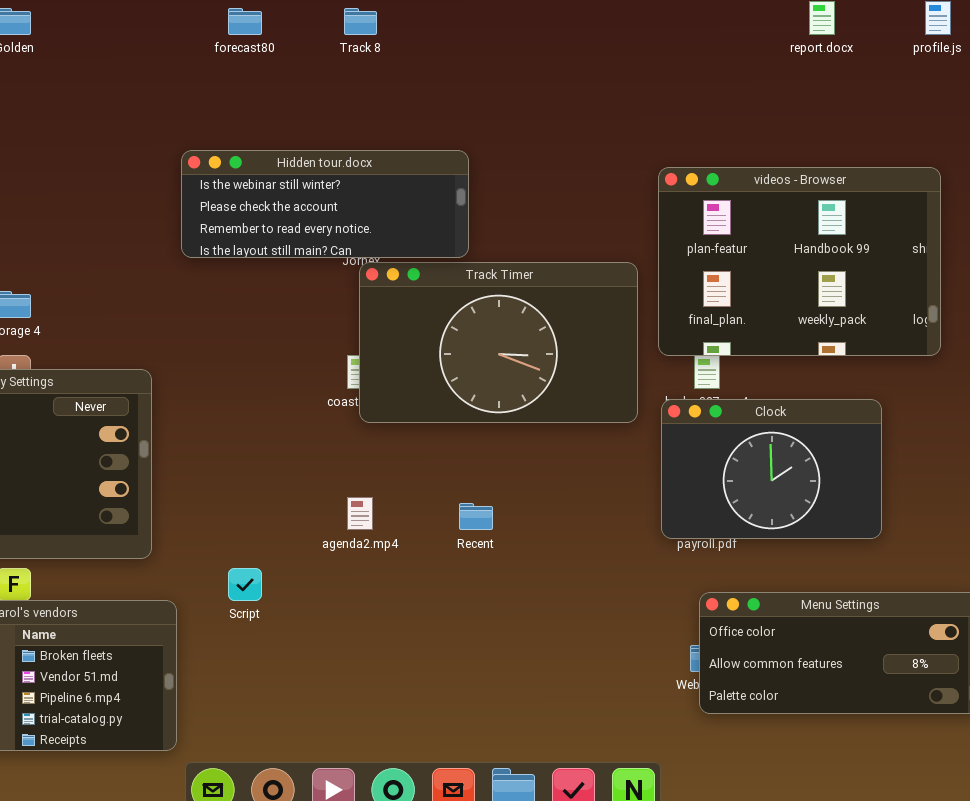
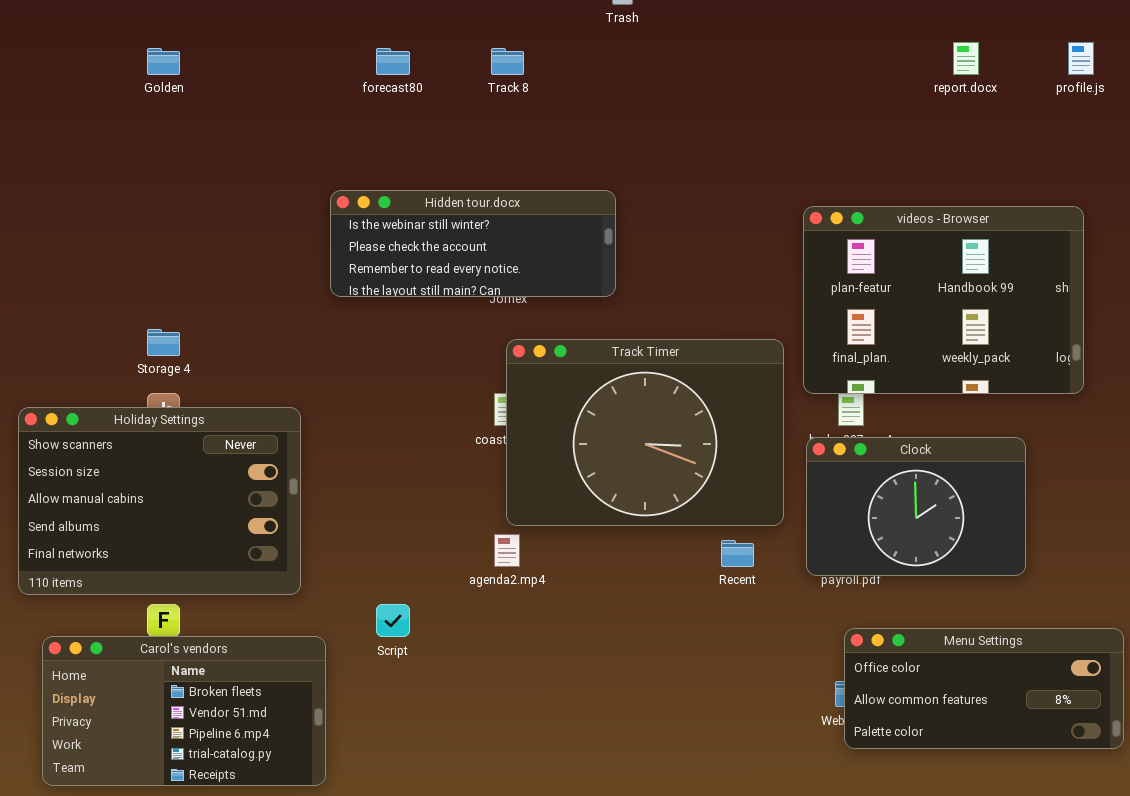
Track Timer: [359,262,638,423] -> [506,339,784,526], moved, resized
Recent: [459,503,493,530] -> [721,540,754,567], moved

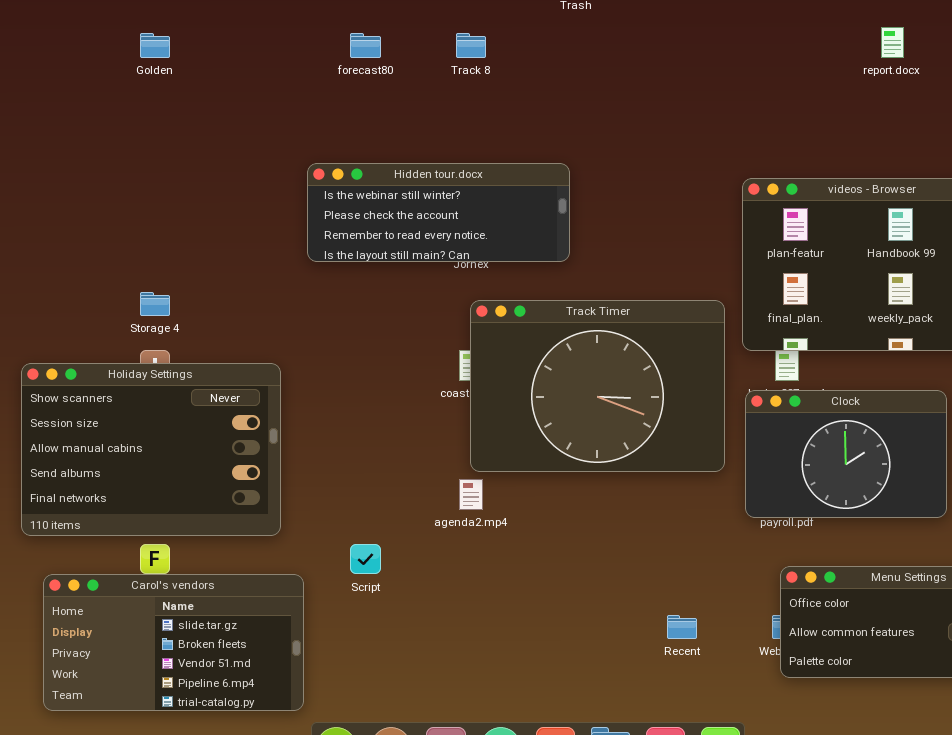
Recent: [721,540,754,567] -> [667,615,697,639], moved
Carol's vendors: [42,636,326,786] -> [43,574,304,711], scrolled up 1 row

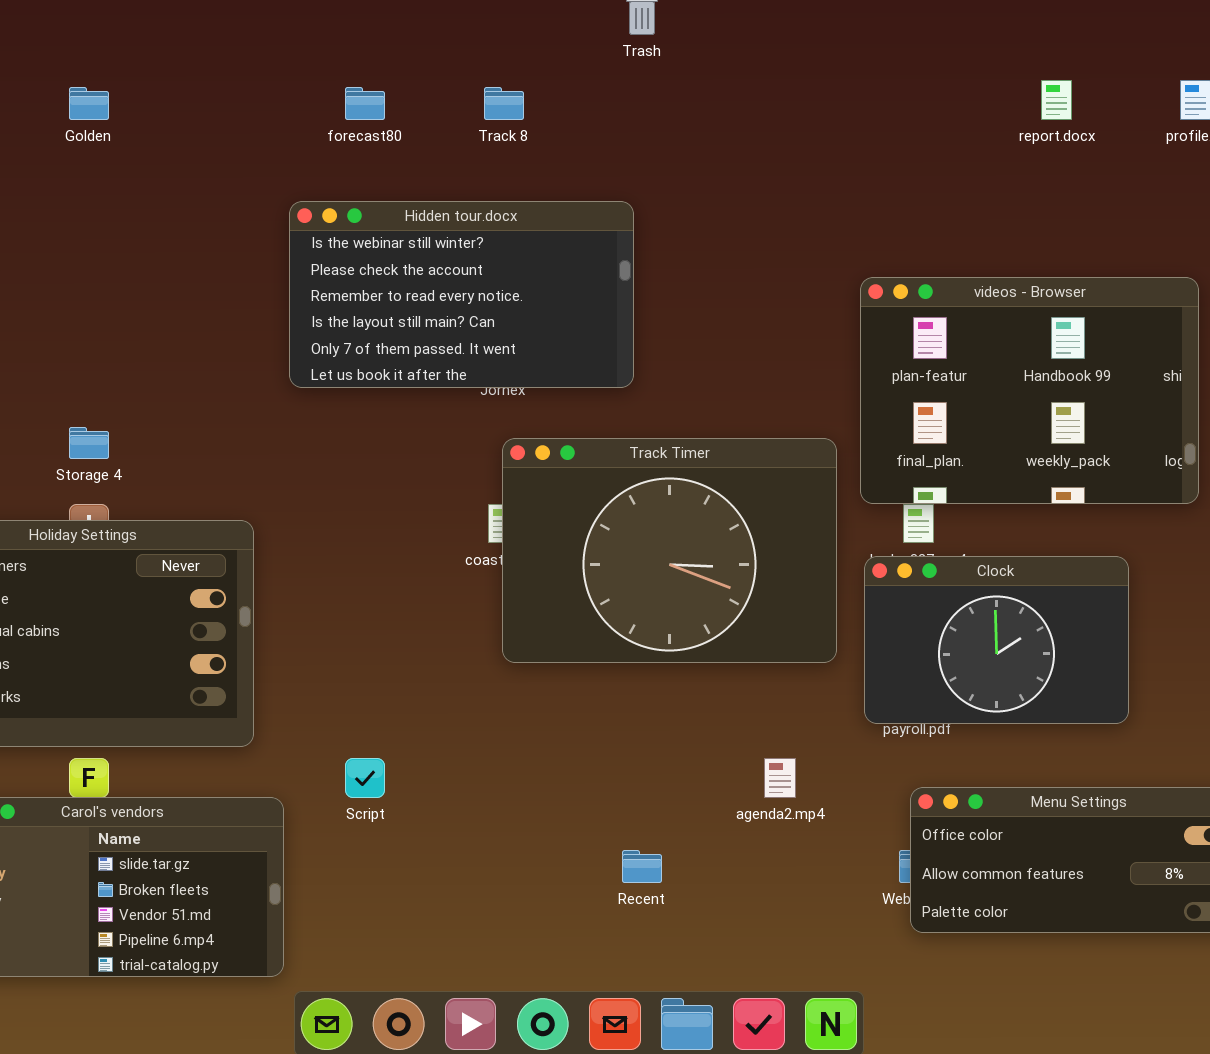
Hidden tour.docx: [307,163,570,262] -> [289,201,634,388], resized
agenda2.mp4: [459,479,483,510] -> [764,758,796,798], moved
Recent: [667,615,697,639] -> [622,850,662,883], moved

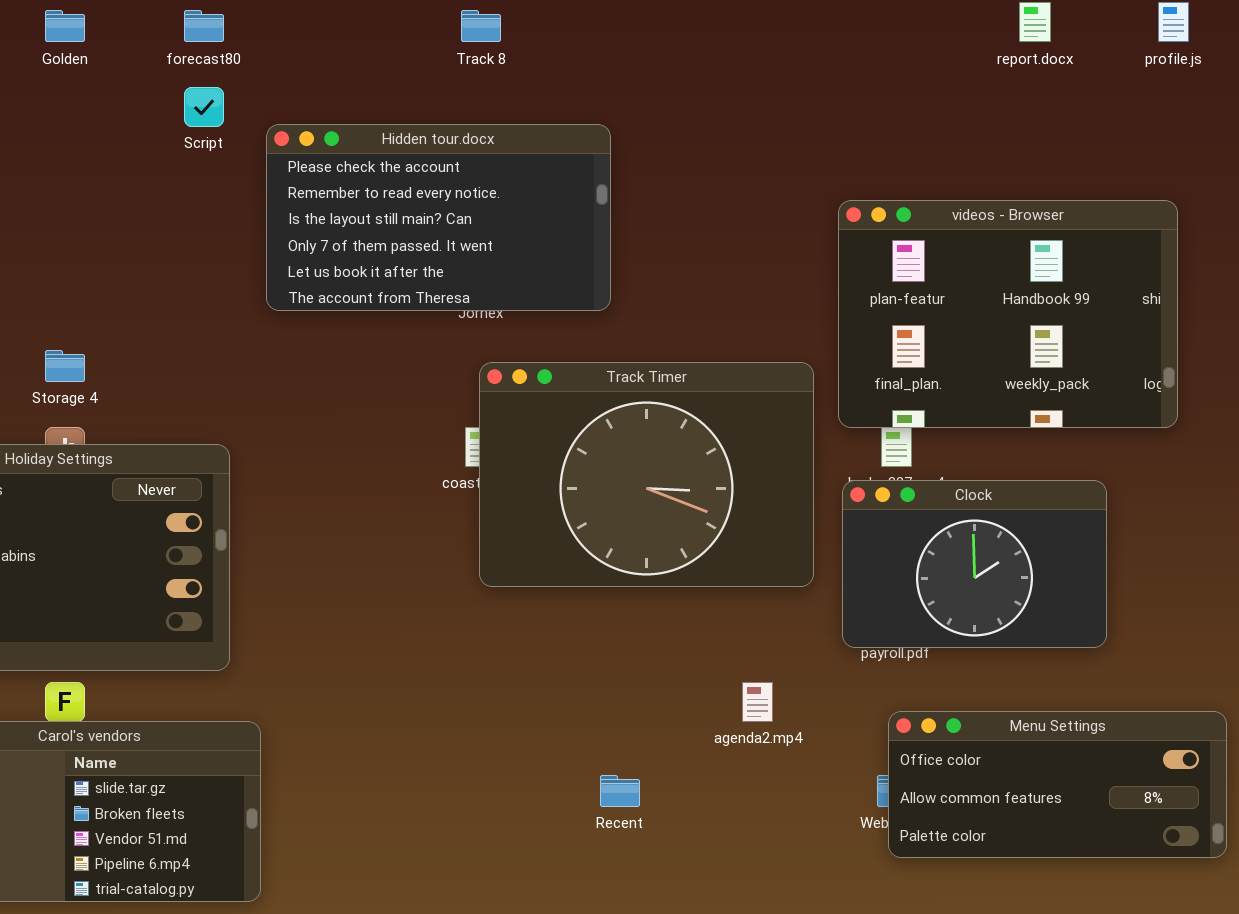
forecast80: [345,87,385,120] -> [184,10,224,42], moved
Hidden tour.docx: [289,201,634,388] -> [266,124,611,311], scrolled down 1 row
Script: [345,758,385,798] -> [184,87,224,127], moved

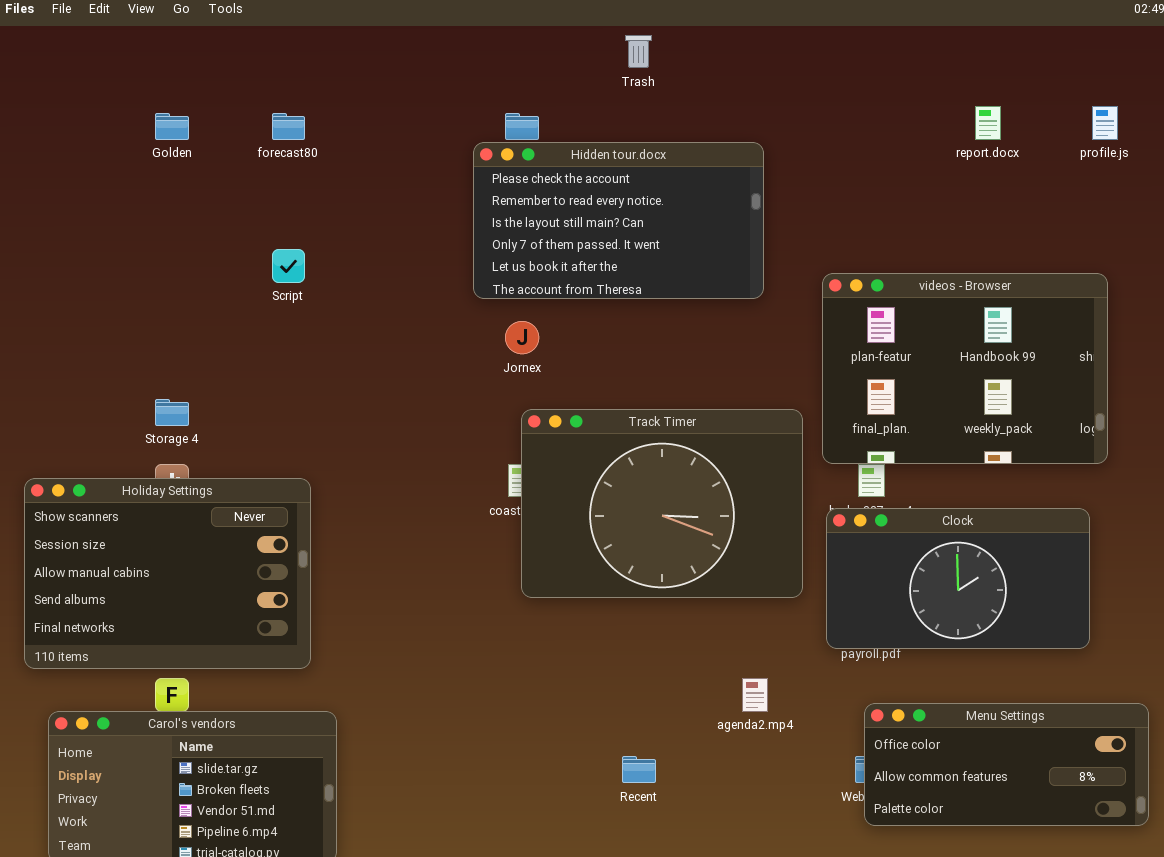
Script: [184,87,224,127] -> [272,249,305,283], moved
Hidden tour.docx: [266,124,611,311] -> [473,142,764,299], moved
Clock: [842,480,1107,648] -> [826,508,1090,649], resized

